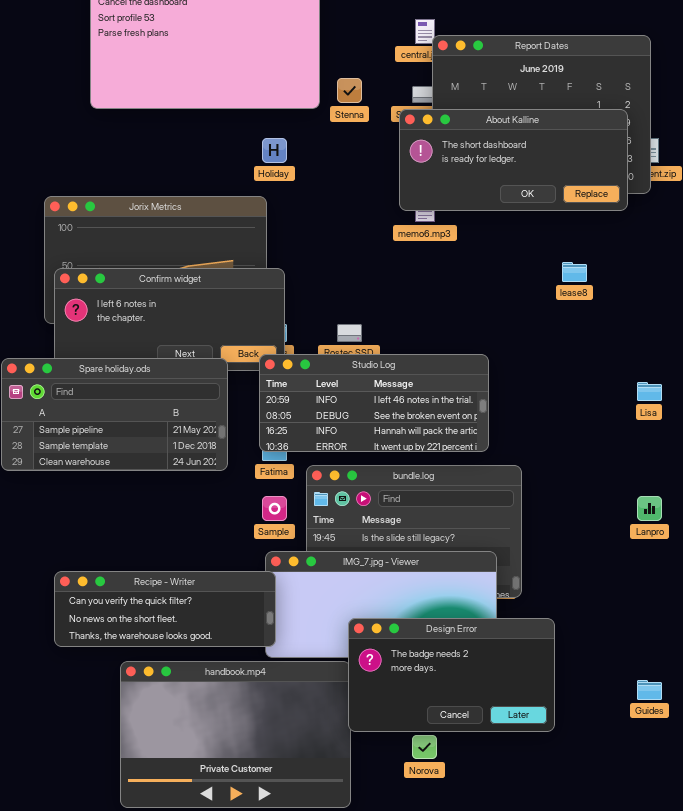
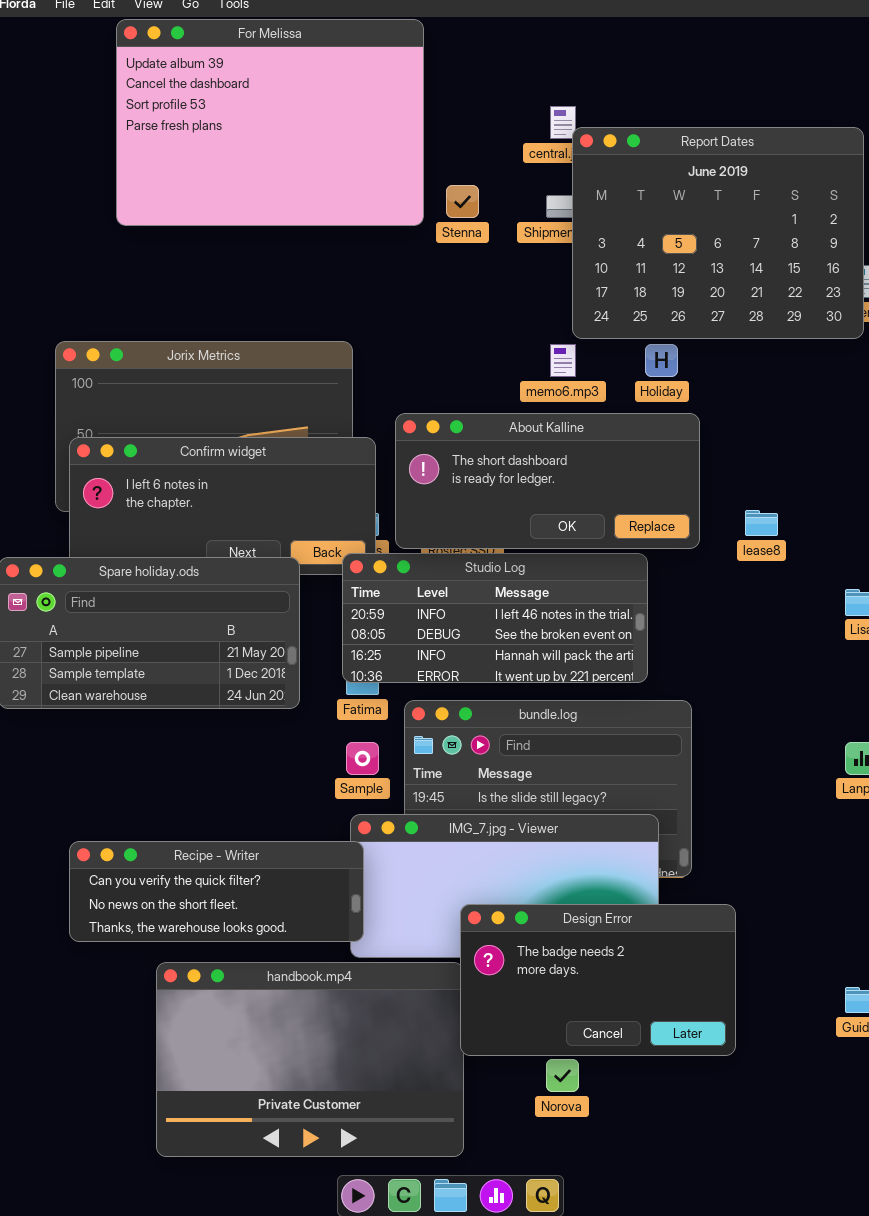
About Kalline: [399,109,628,211] -> [395,413,700,549], moved
Holiday: [262,138,287,163] -> [645,344,678,377], moved
lease8: [562,262,587,282] -> [745,510,778,536], moved

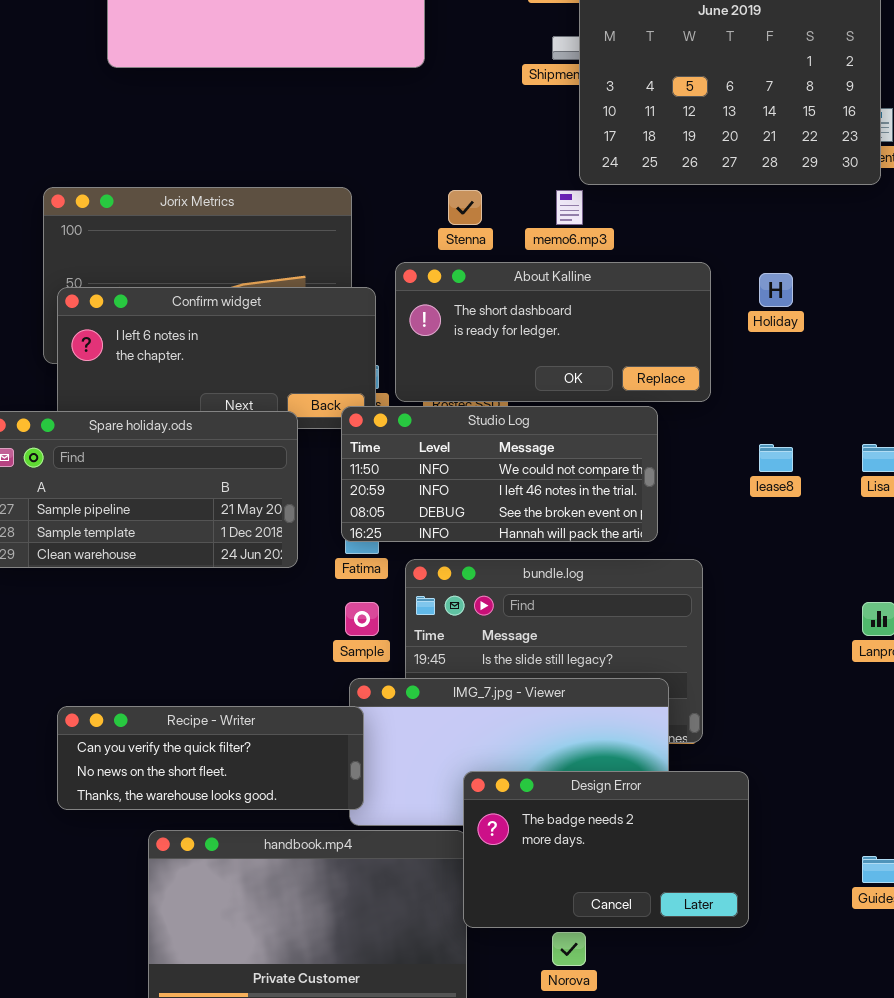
Stenna: [446,185,479,218] -> [448,190,482,225], moved
Holiday: [645,344,678,377] -> [759,273,793,307], moved
lease8: [745,510,778,536] -> [759,444,793,472], moved
Studio Log: [342,553,648,683] -> [341,406,658,542], scrolled up 1 row

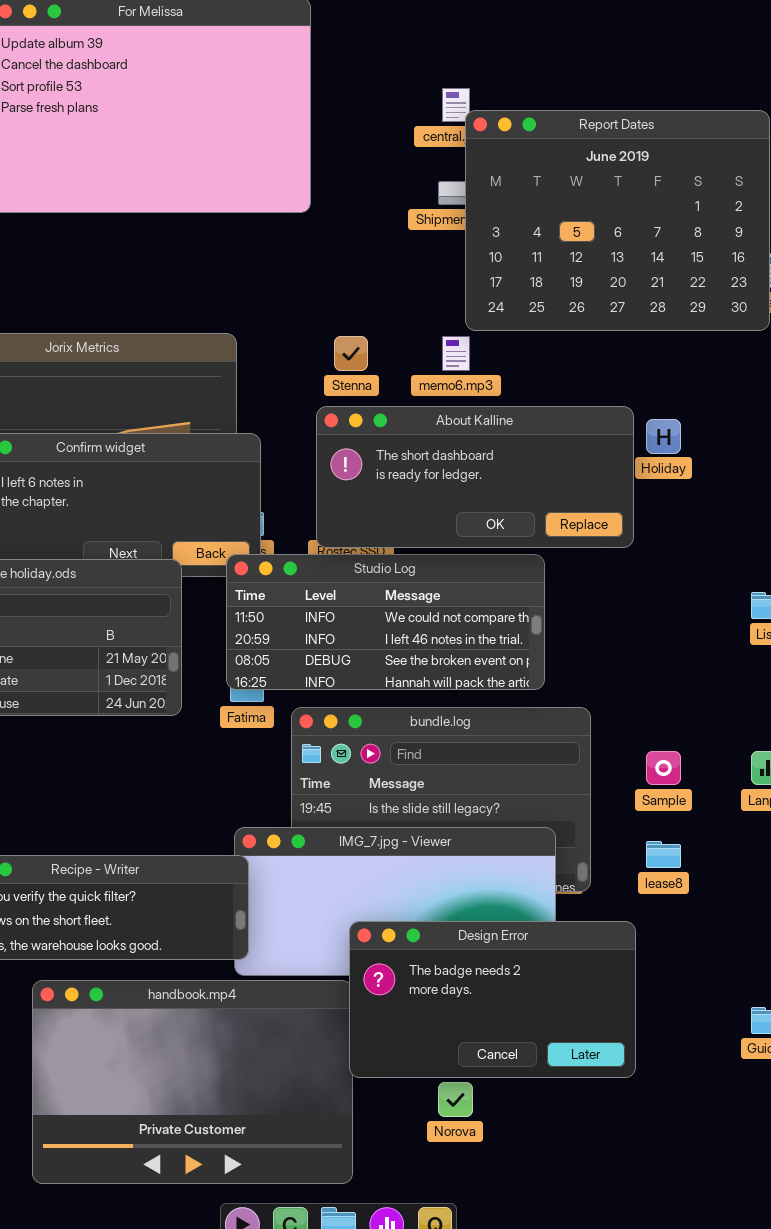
About Kalline: [395,262,711,402] -> [316,406,634,548], moved
lease8: [759,444,793,472] -> [646,841,681,868], moved
Sample: [345,602,379,636] -> [646,751,681,785], moved

